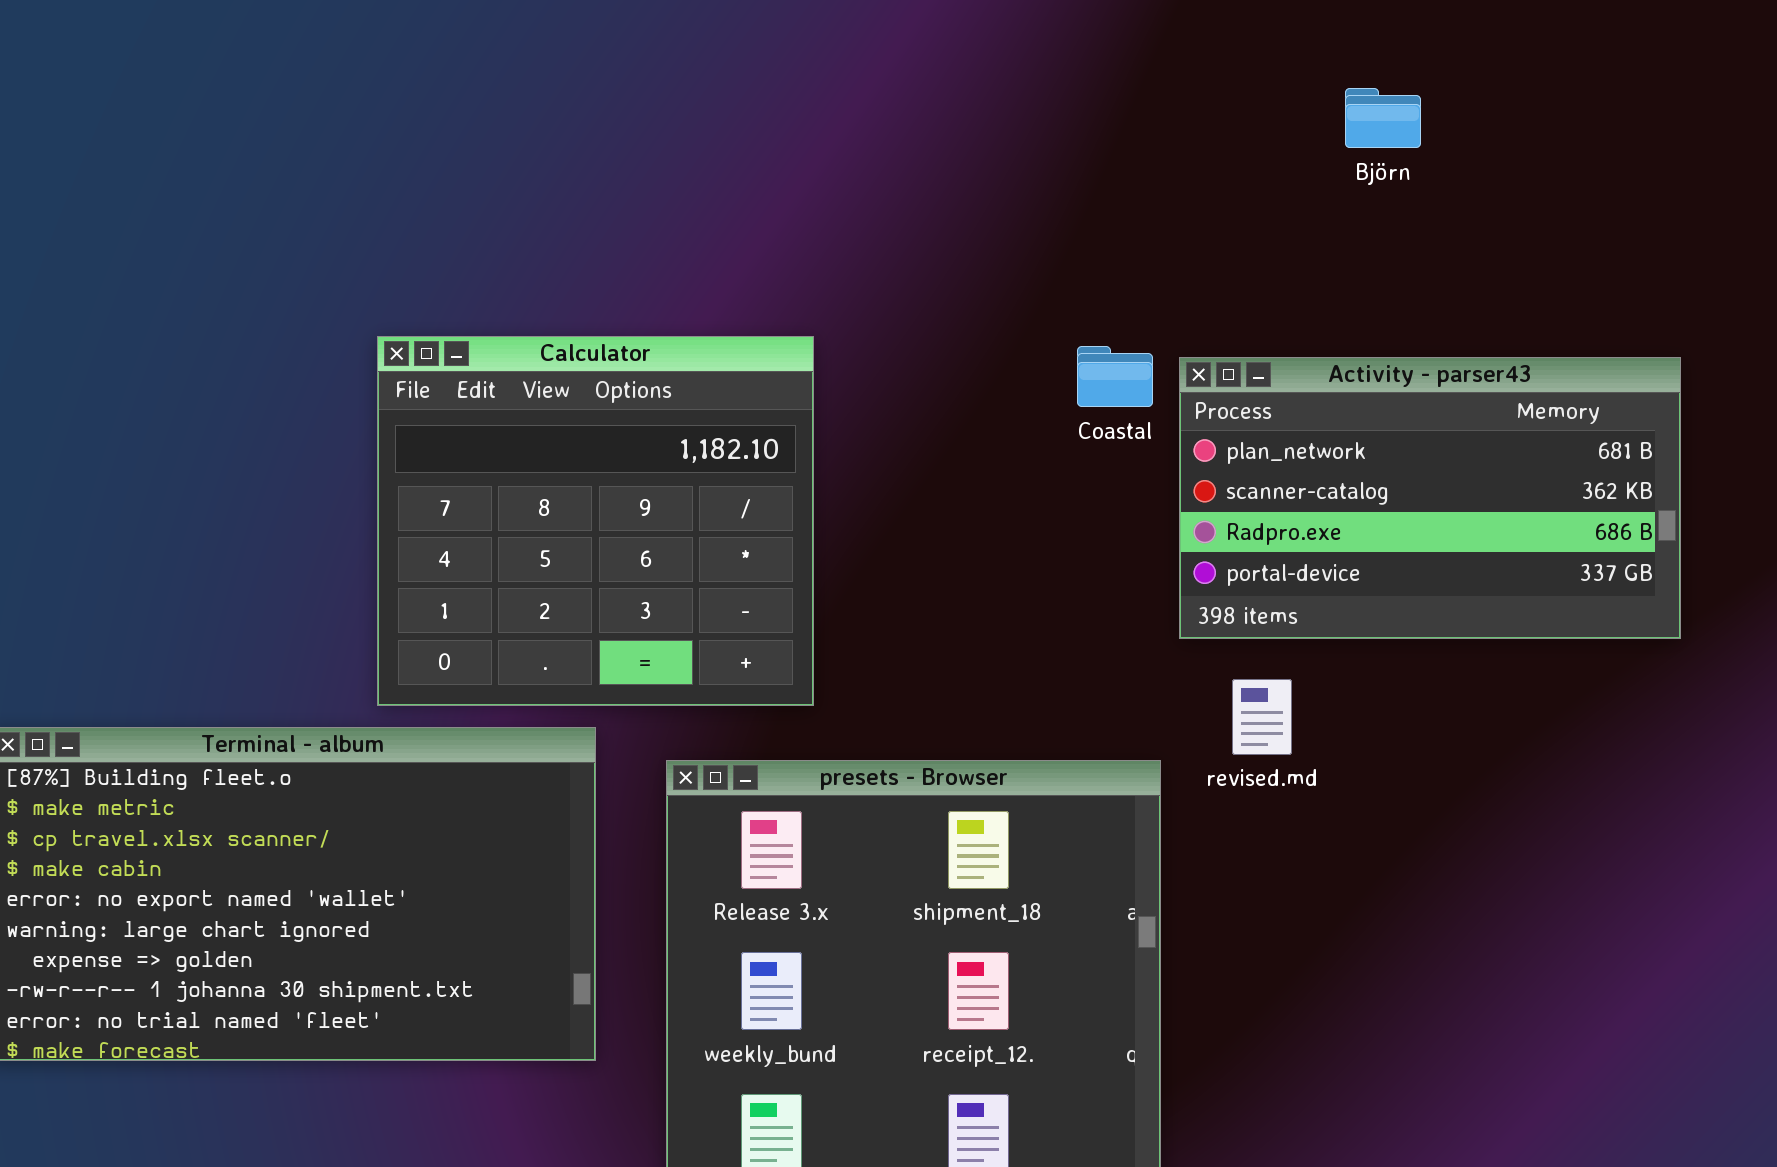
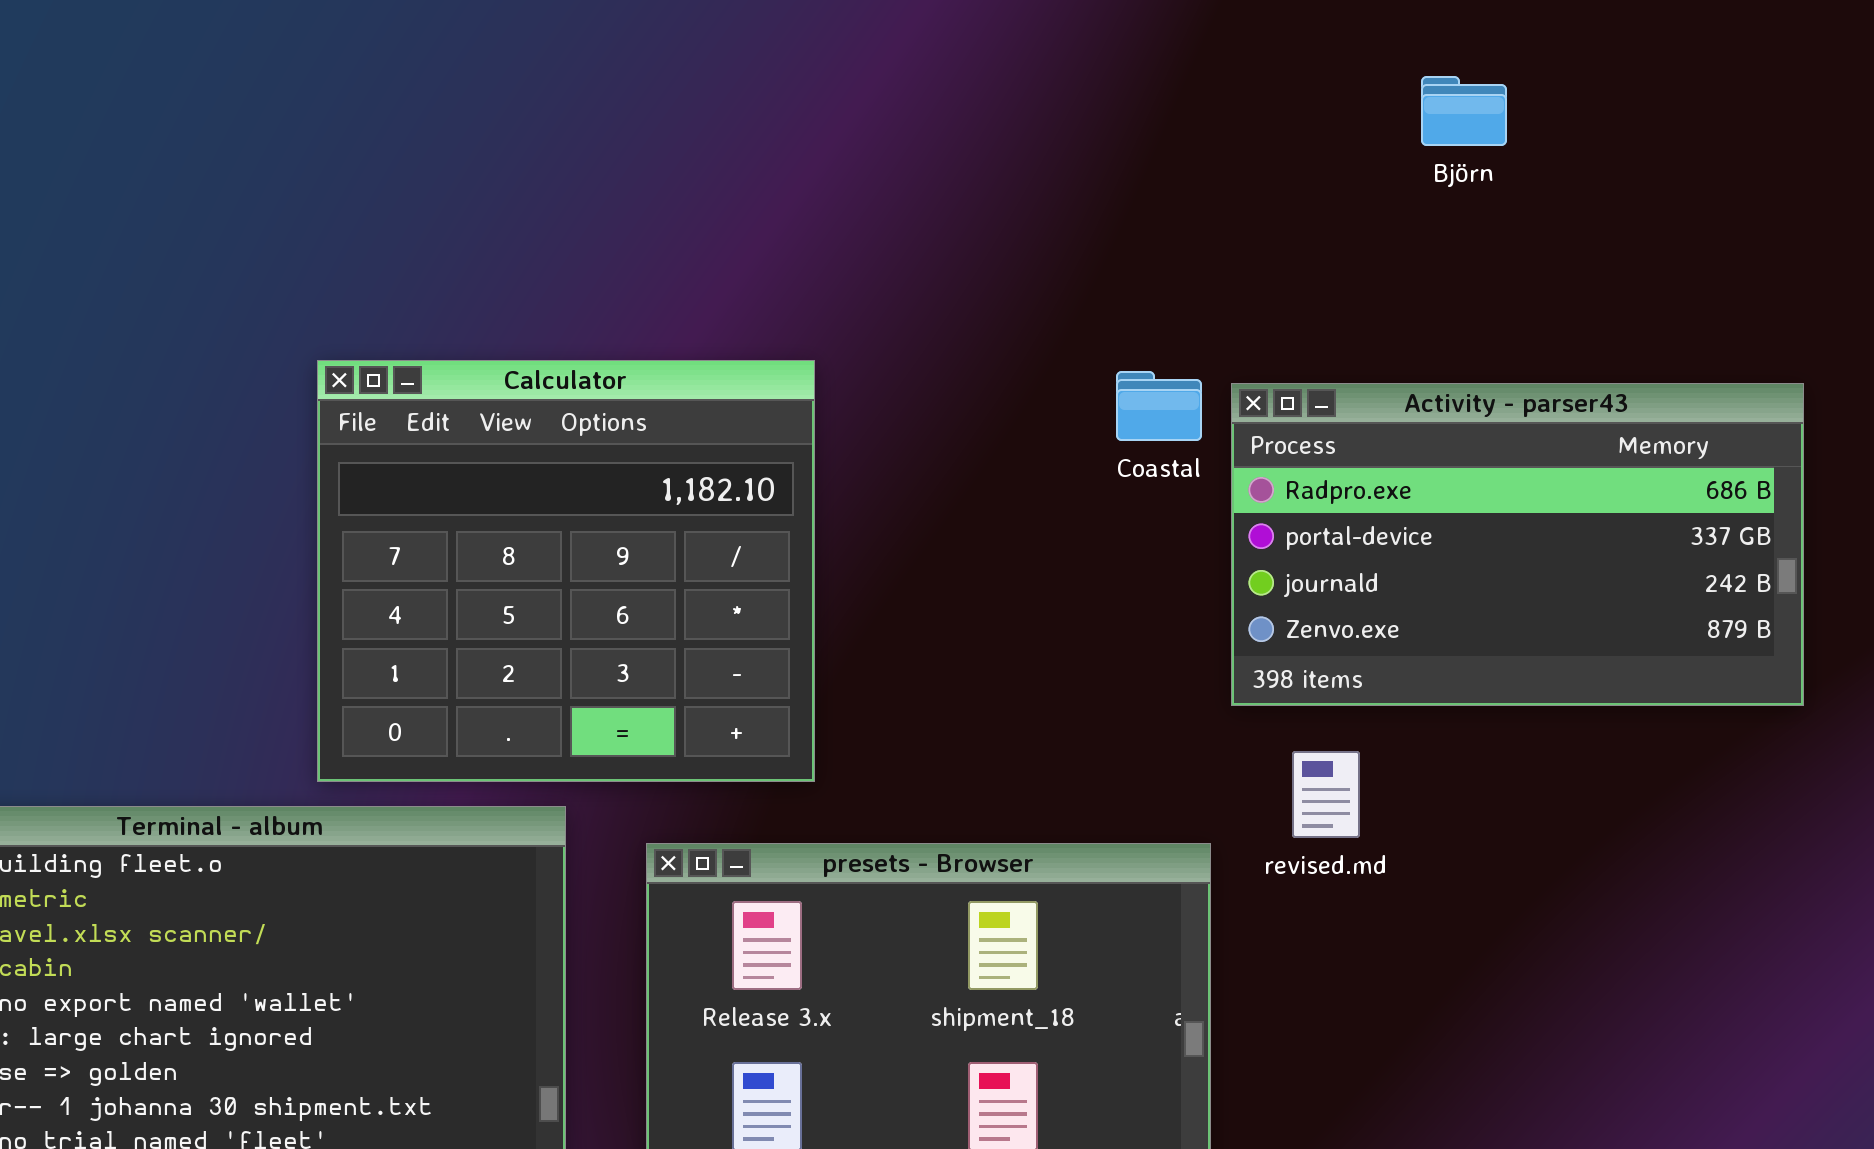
Activity - parser43: [1179,357,1681,639] -> [1231,383,1804,706], scrolled down 2 rows

